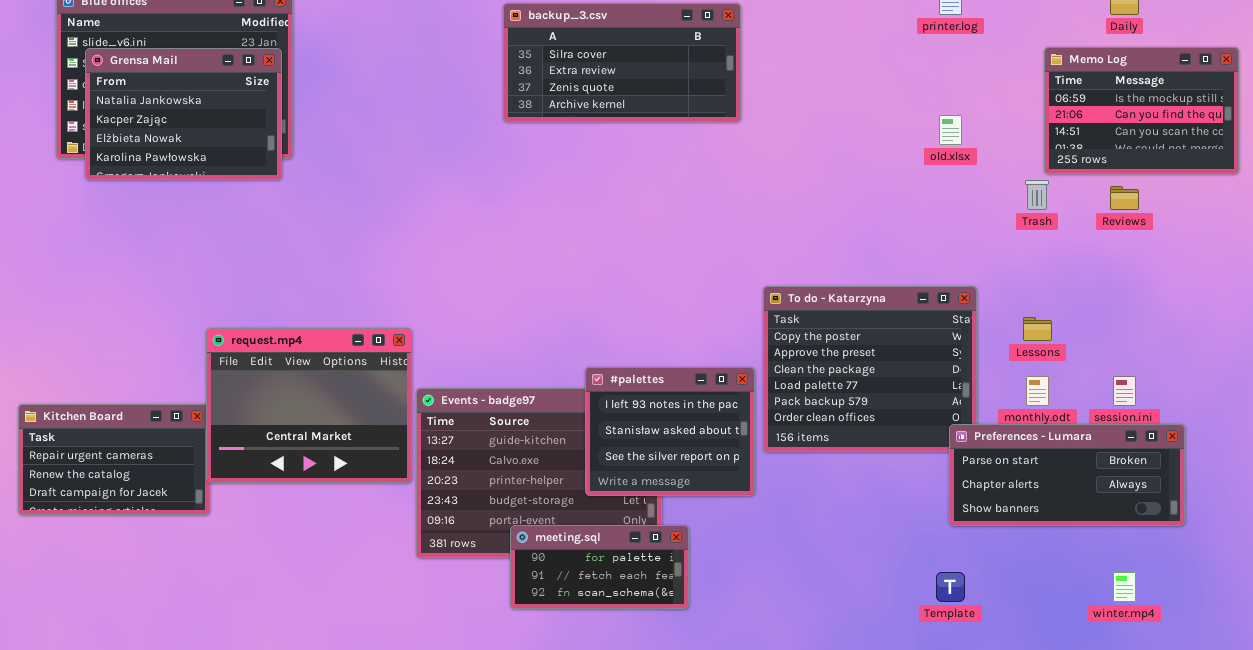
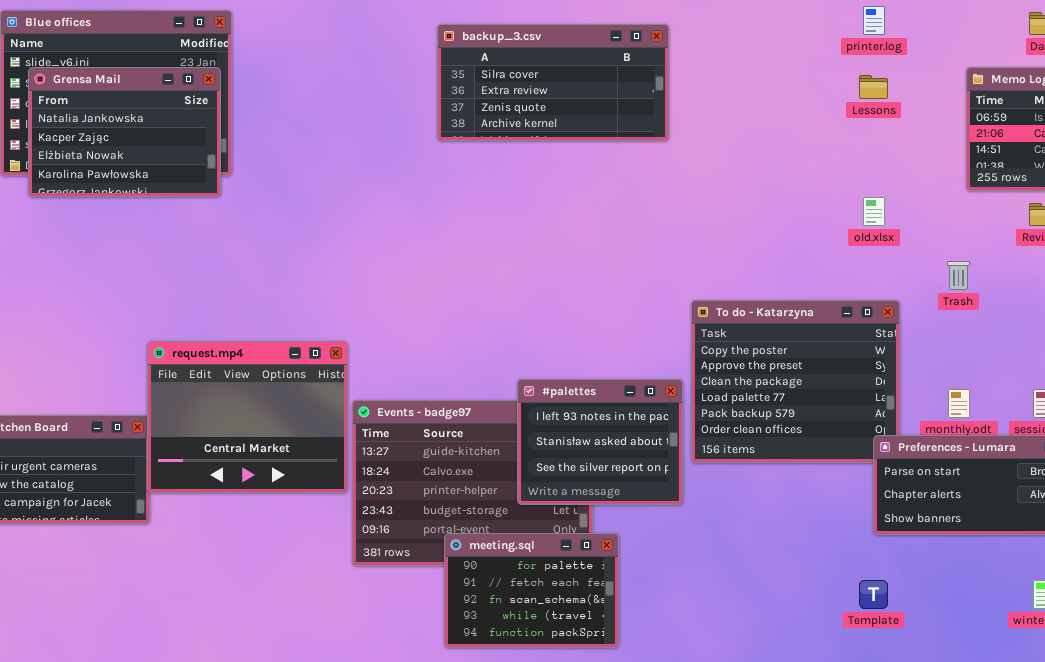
old.xlsx: [939,115,962,145] -> [863,197,885,226], moved
Trash: [1025,180,1049,210] -> [947,261,970,290], moved
Lessons: [1023,317,1052,341] -> [859,75,888,99], moved
meeting.sql: [510,525,689,609] -> [444,533,619,648], resized

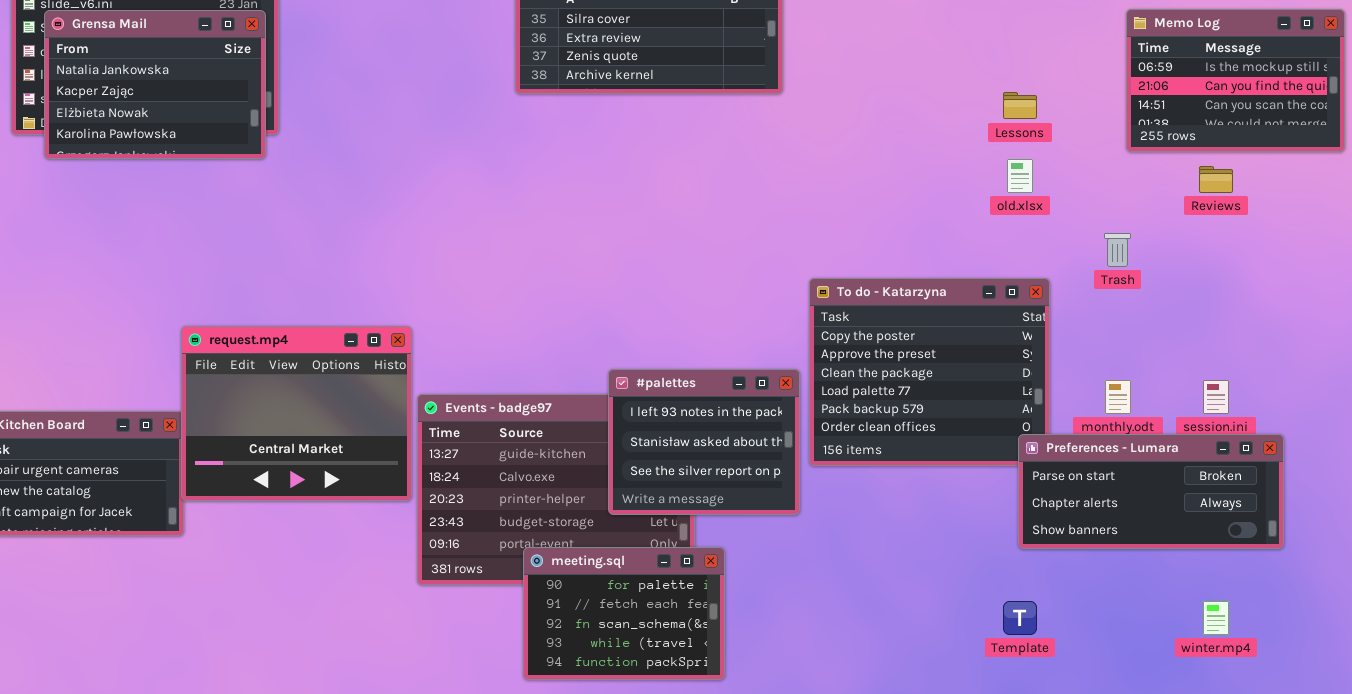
Lessons: [859,75,888,99] -> [1003,92,1037,119], moved

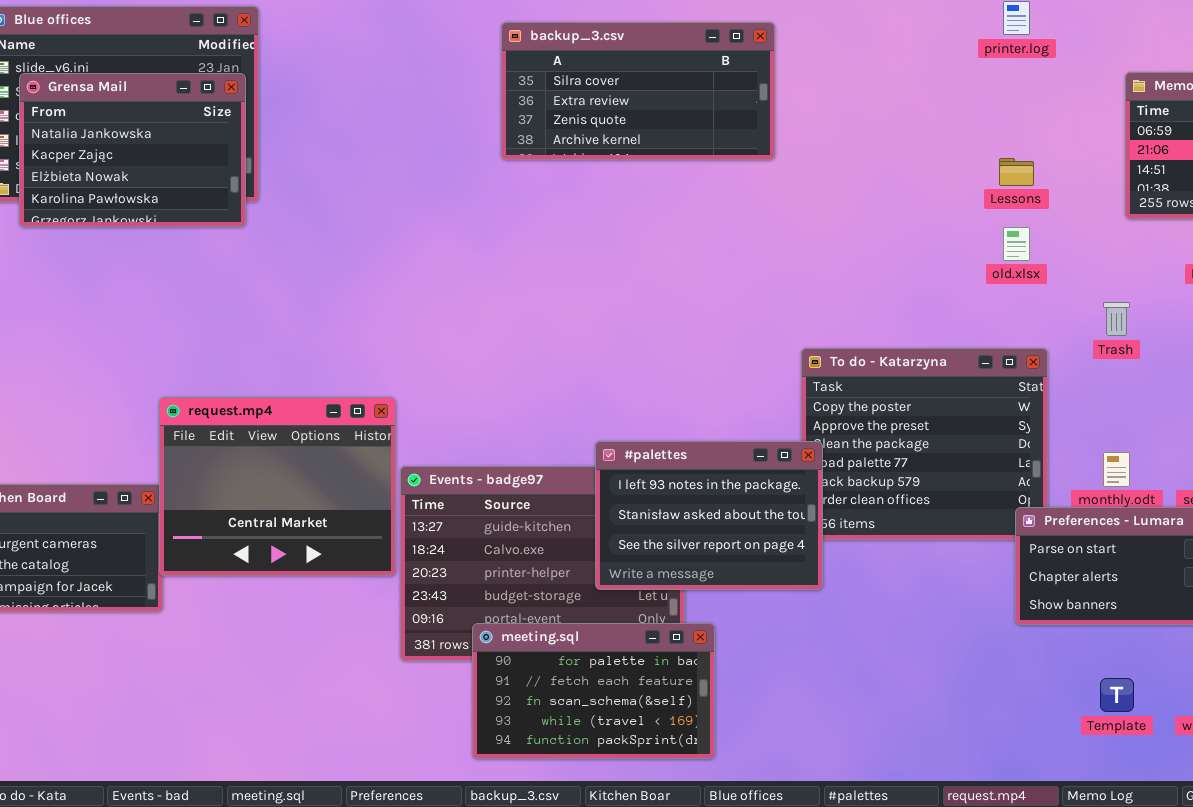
#palettes: [608,369,800,515] -> [595,441,823,590], resized
meeting.sql: [523,547,725,680] -> [472,623,715,759], resized
Template: [1003,601,1037,635] -> [1100,678,1134,712], moved

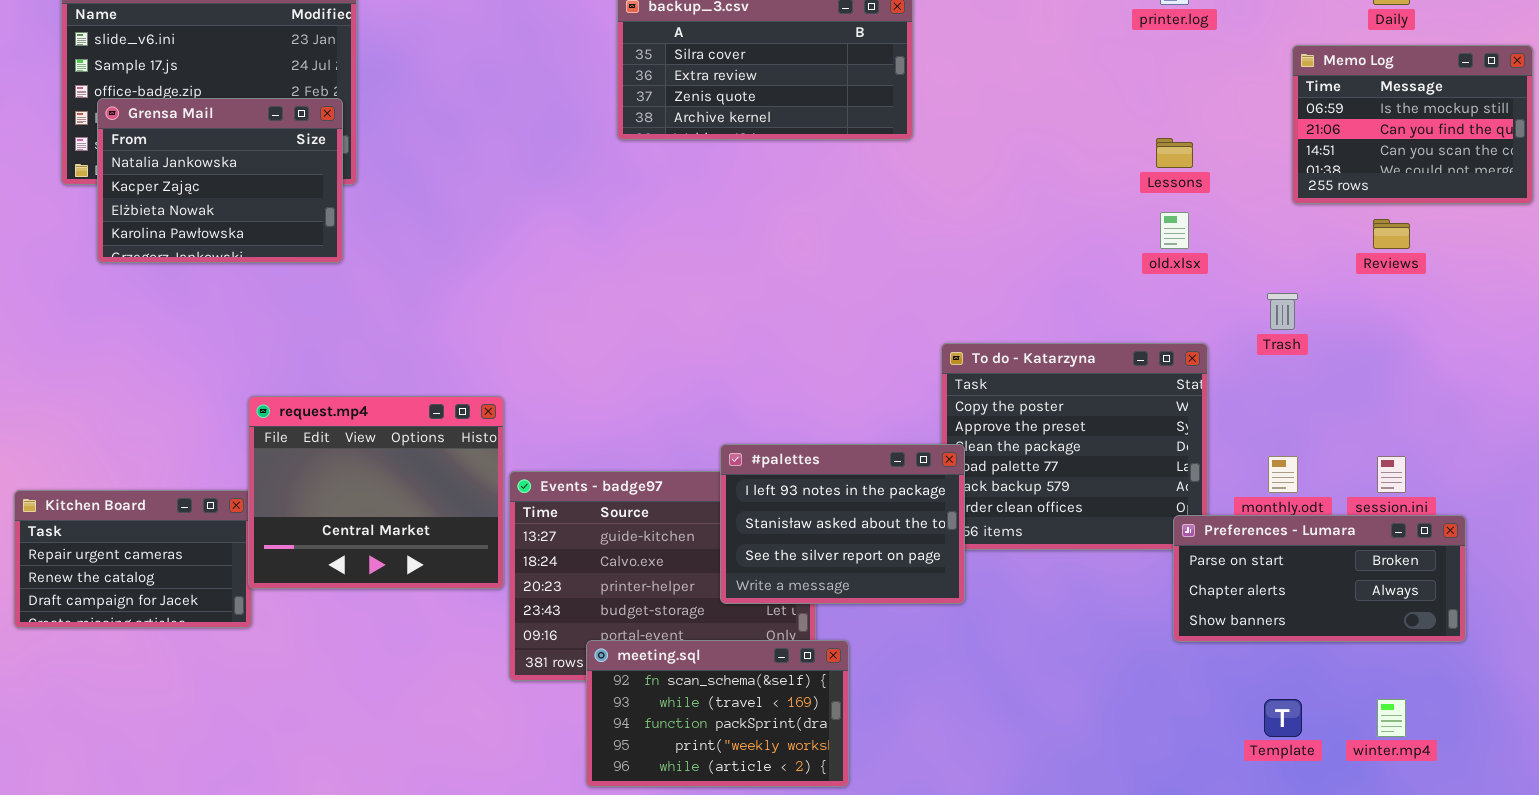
Grensa Mail: [19,73,246,227] -> [97,98,343,263], moved
meeting.sql: [472,623,715,759] -> [586,640,849,787], scrolled down 2 rows

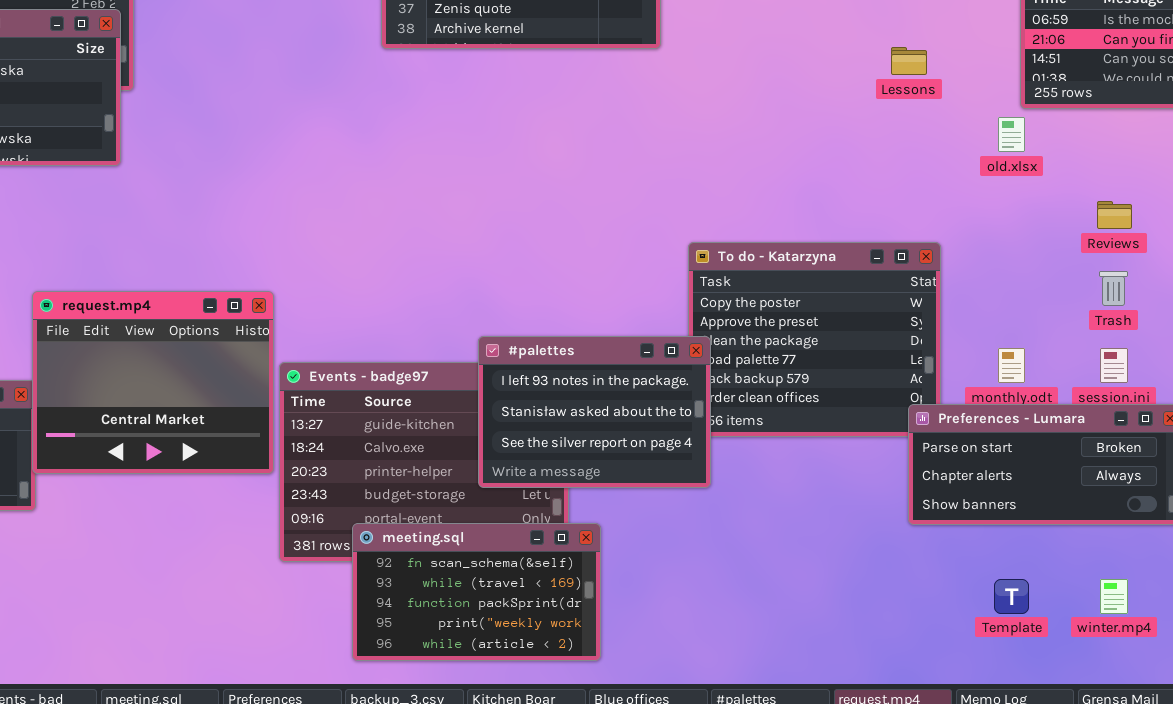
old.xlsx: [1160,212,1189,249] -> [998,117,1025,152], moved
Reviews: [1373,219,1410,249] -> [1097,201,1132,229], moved
Trash: [1267,293,1298,330] -> [1099,271,1128,306], moved

